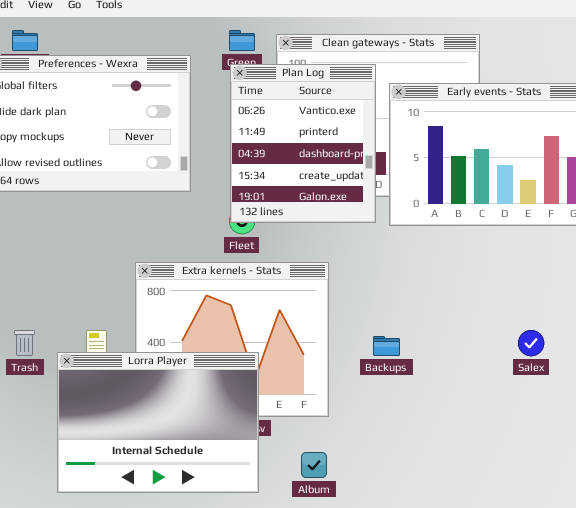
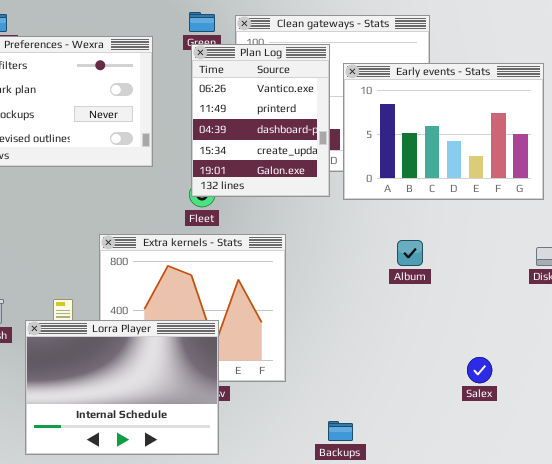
Salex: [518,330,544,356] -> [467,357,492,383], moved
Backups: [373,336,400,356] -> [328,421,353,441], moved
Album: [301,452,327,478] -> [397,240,423,266], moved

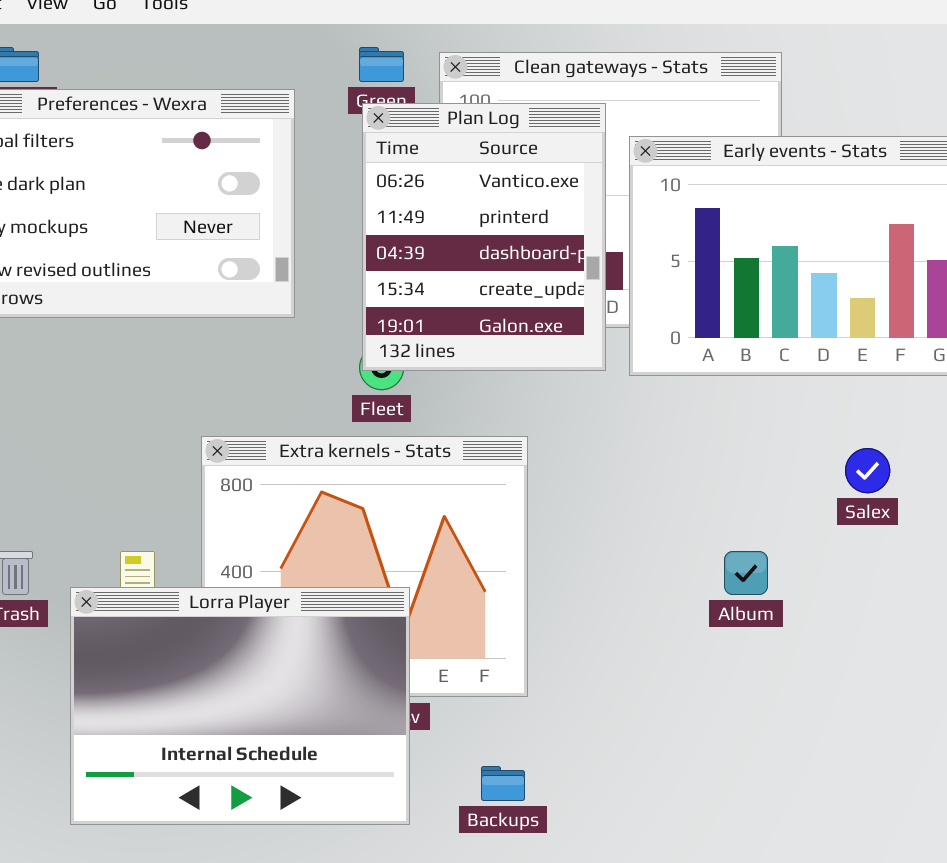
Album: [397,240,423,266] -> [724,551,768,595], moved
Salex: [467,357,492,383] -> [845,448,890,493], moved
Backups: [328,421,353,441] -> [481,766,525,801], moved

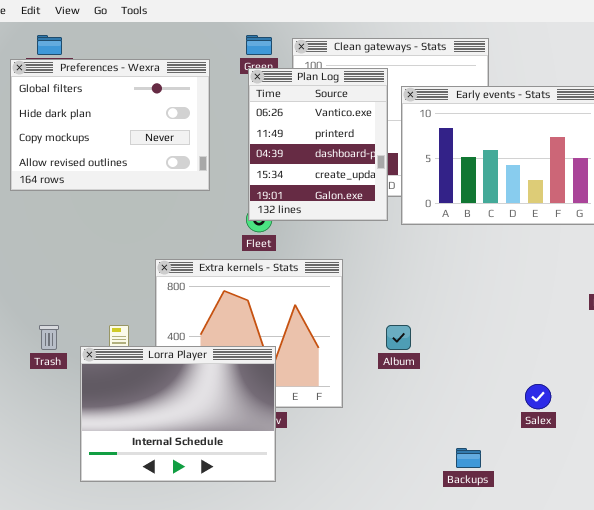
Salex: [845,448,890,493] -> [525,384,551,409], moved
Album: [724,551,768,595] -> [386,325,411,350], moved
Backups: [481,766,525,801] -> [456,448,481,468], moved

